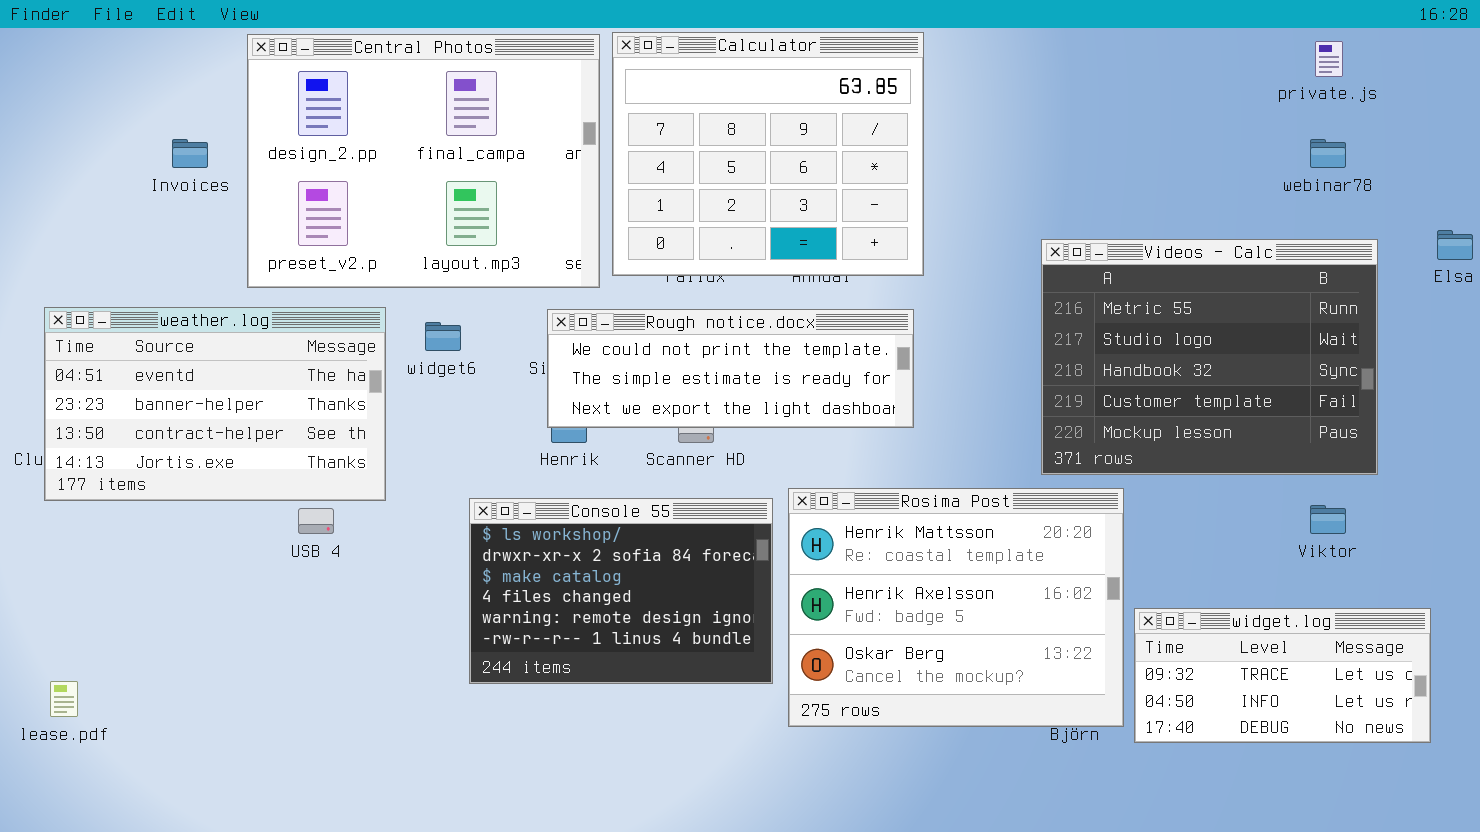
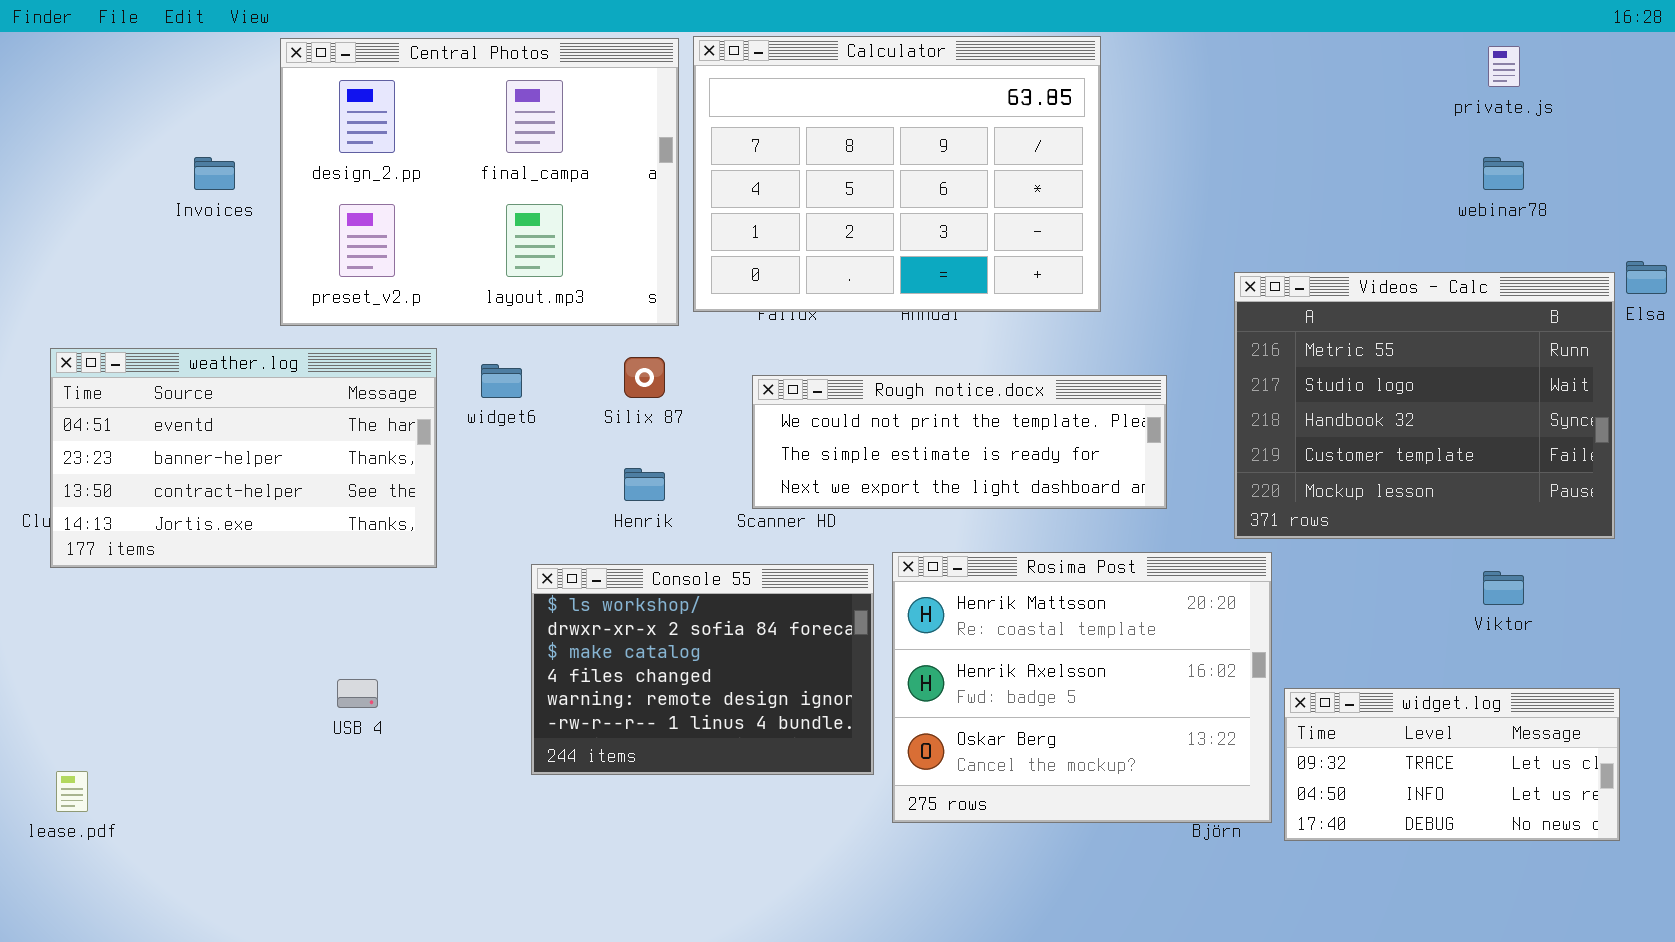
Calculator: [612,32,924,276] -> [693,36,1101,312], resized
Videos - Calc: [1041,239,1378,475] -> [1234,272,1615,539], moved
Rough notice.docx: [547,309,914,428] -> [752,375,1167,509], moved
USB 4: [298,508,334,534] -> [337,679,378,708], moved

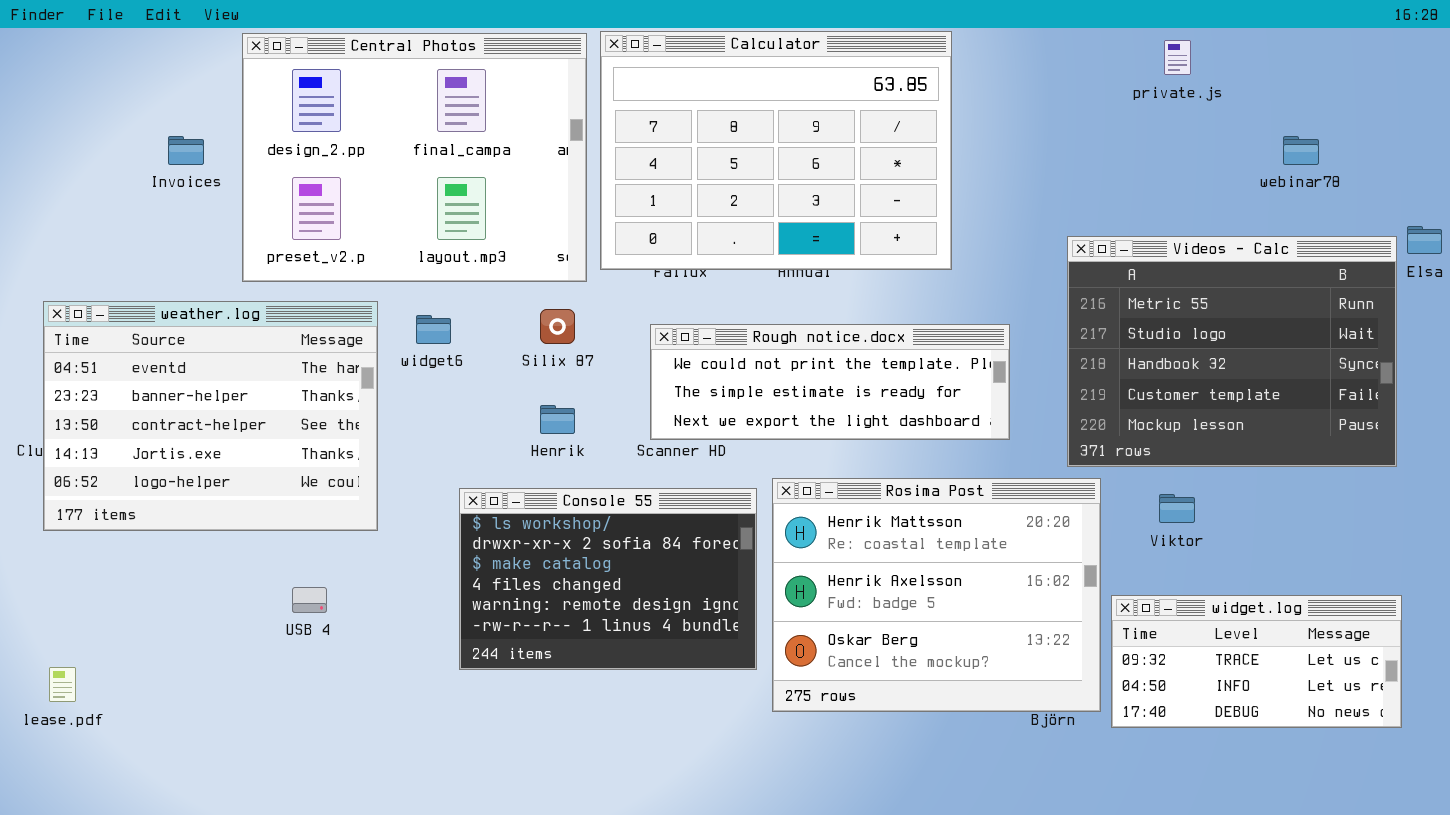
private.js: [1488,46,1520,87] -> [1164,40,1191,75], moved
weather.log: [50,348,437,568] -> [43,301,378,531], resized
Viktor: [1483,571,1524,605] -> [1159,494,1195,523], moved

